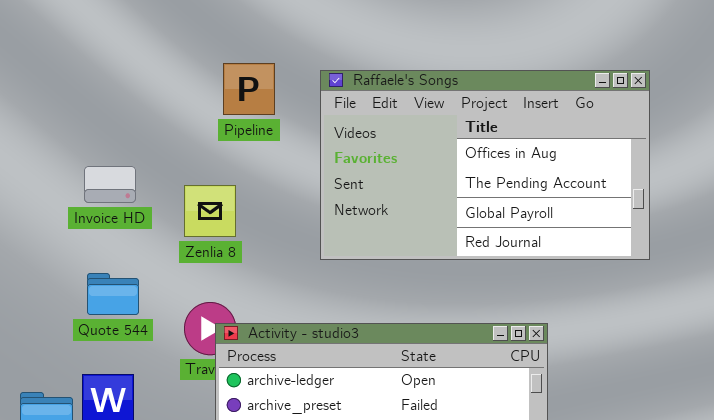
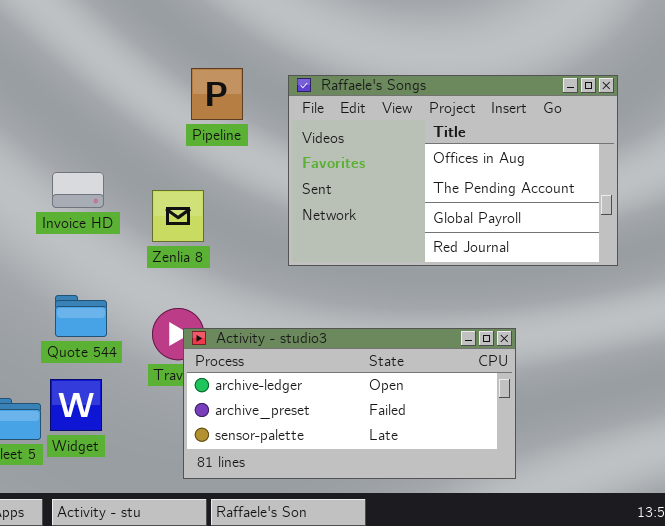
Quote 544: [87,273,139,315] -> [55,295,107,337], moved

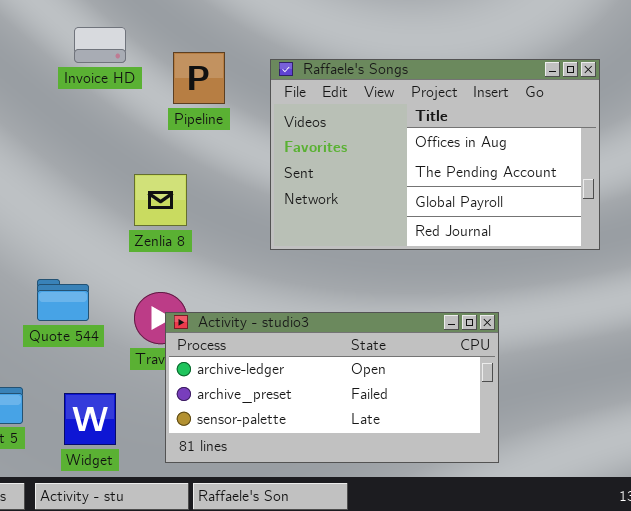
Invoice HD: [52,172,104,208] -> [74,27,126,63], moved
Widget: [50,379,102,431] -> [64,393,116,445], moved

